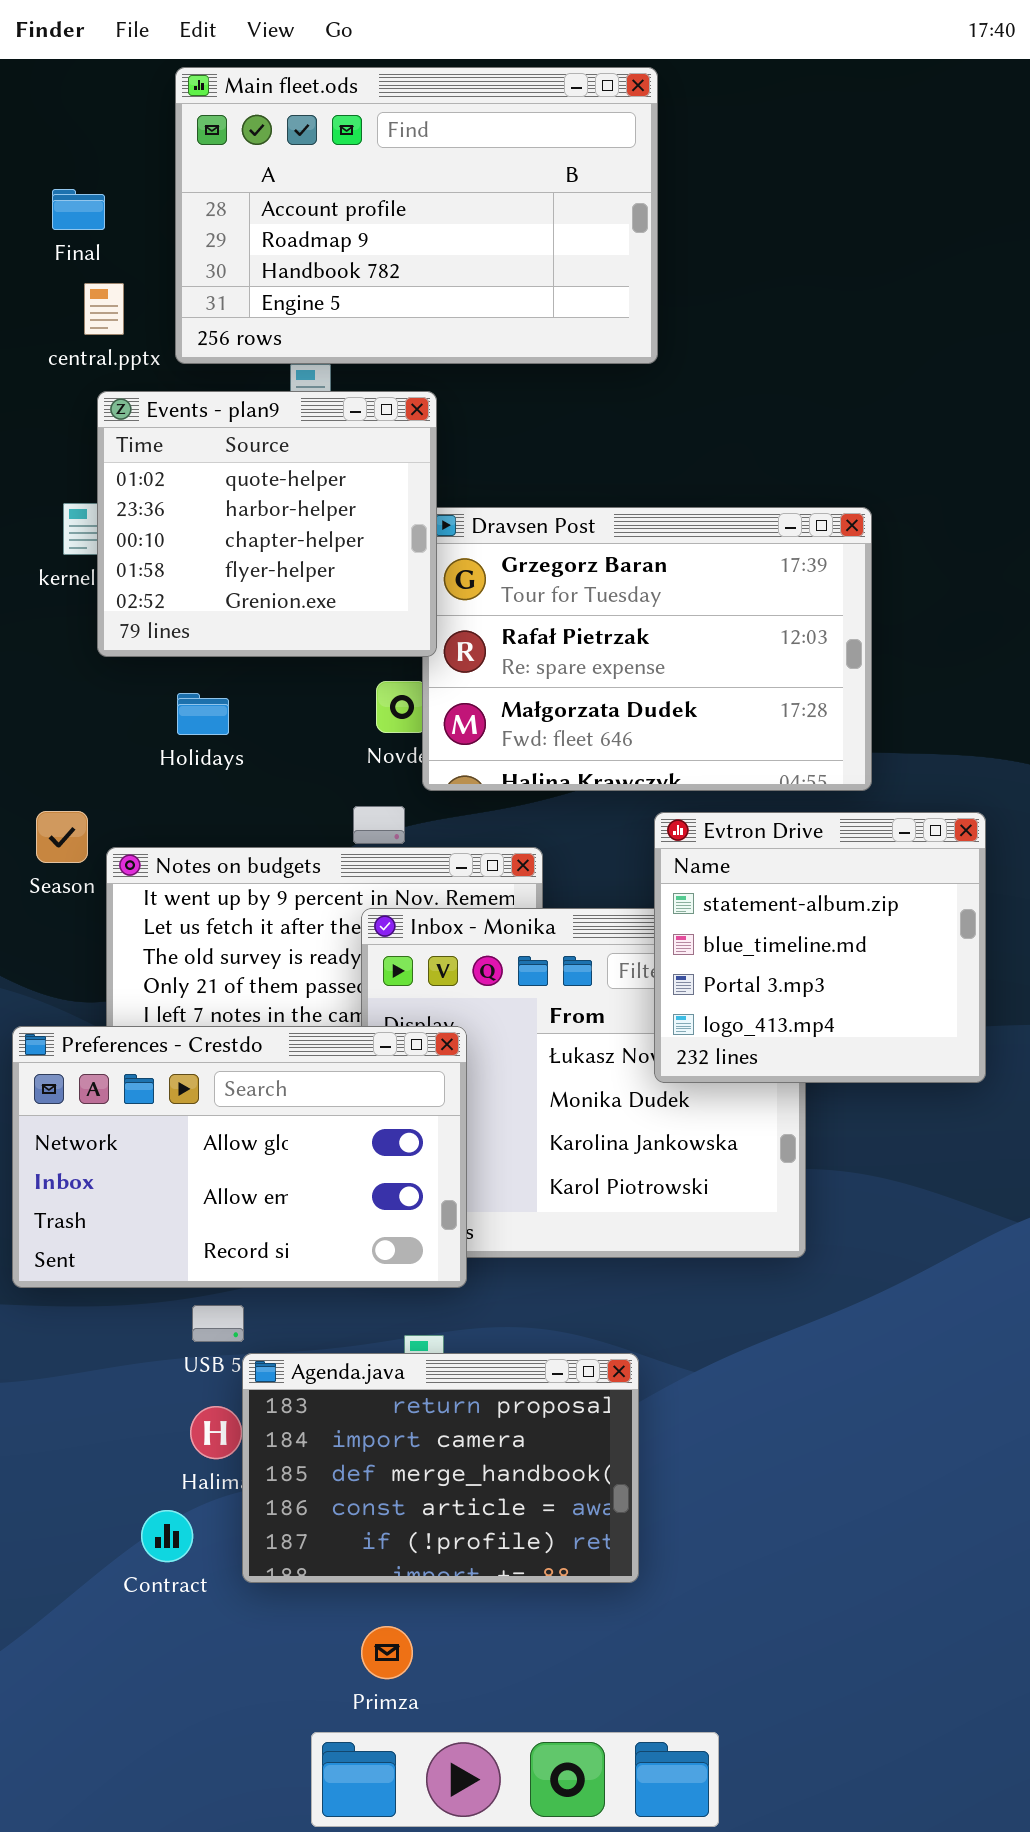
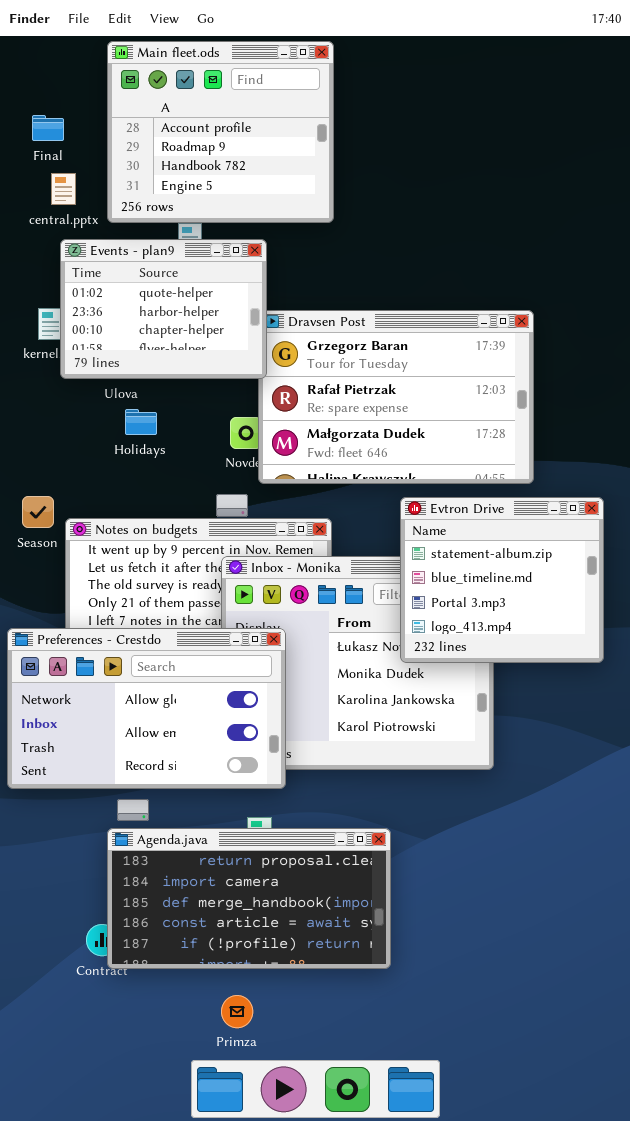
Main fleet.ods: [175,67,658,364] -> [107,41,334,223], resized
Events - plan9: [97,391,437,657] -> [60,239,267,379], resized
Holidays: [177,693,229,735] -> [125,409,157,435], moved
Agenda.java: [242,1353,639,1583] -> [107,828,391,969], resized

